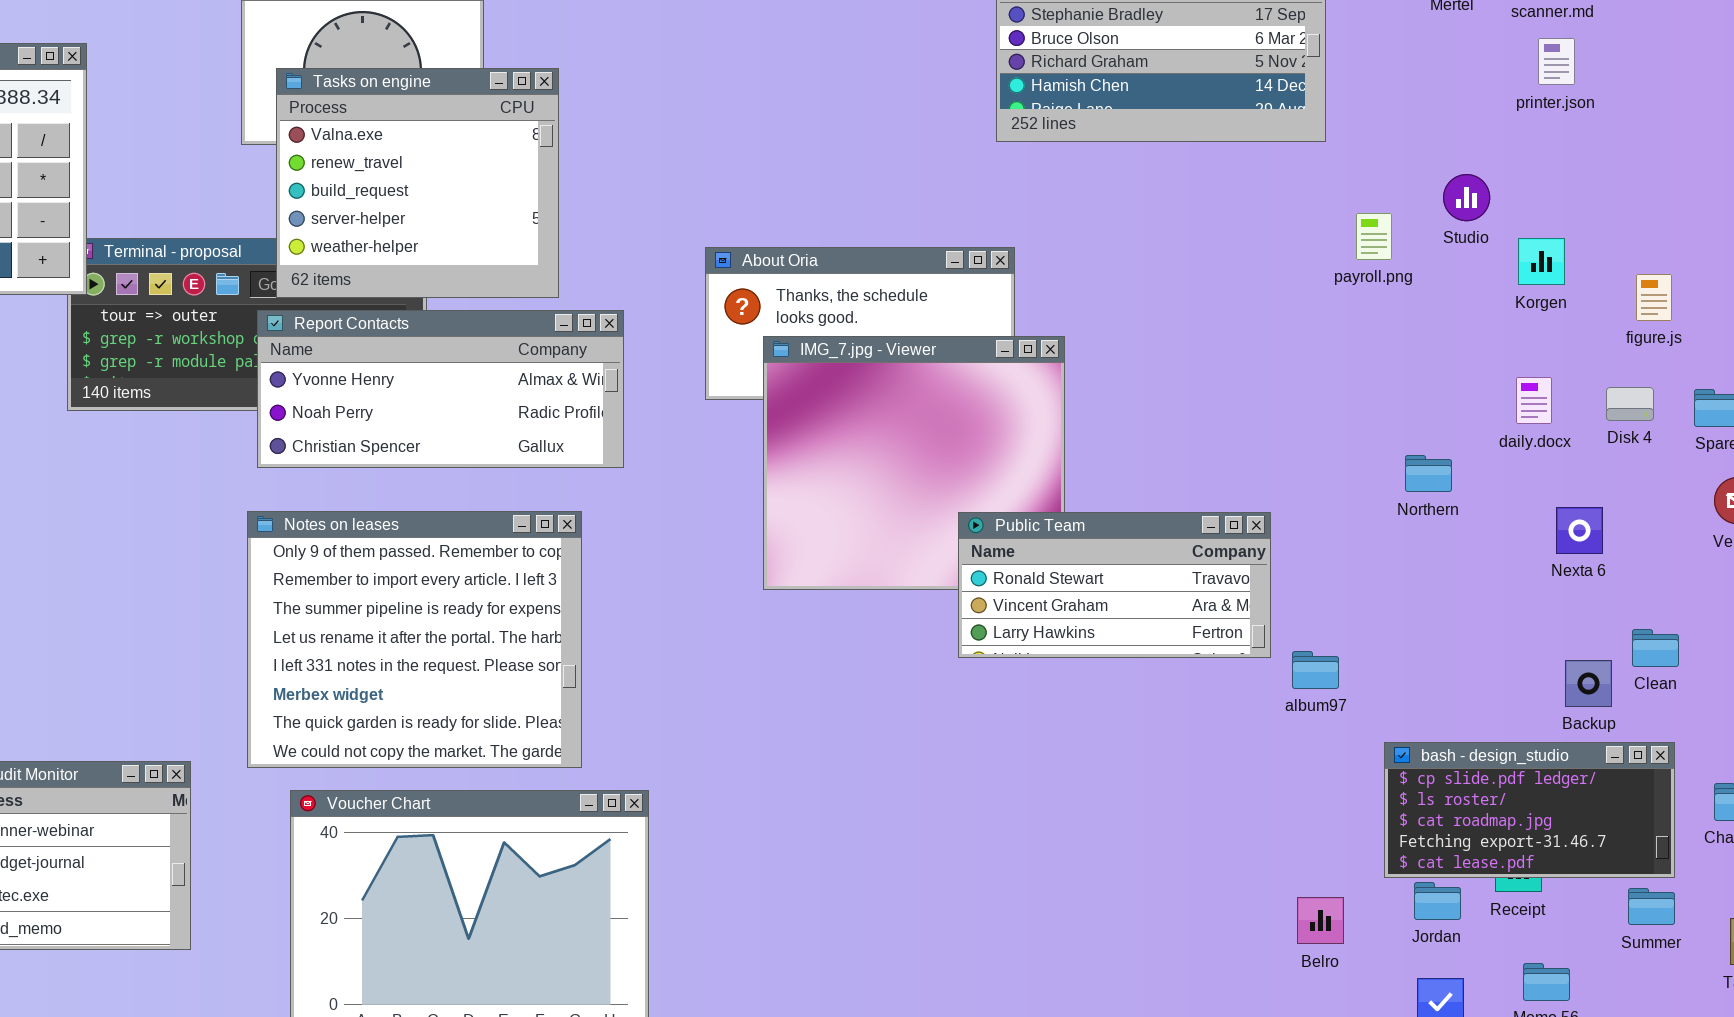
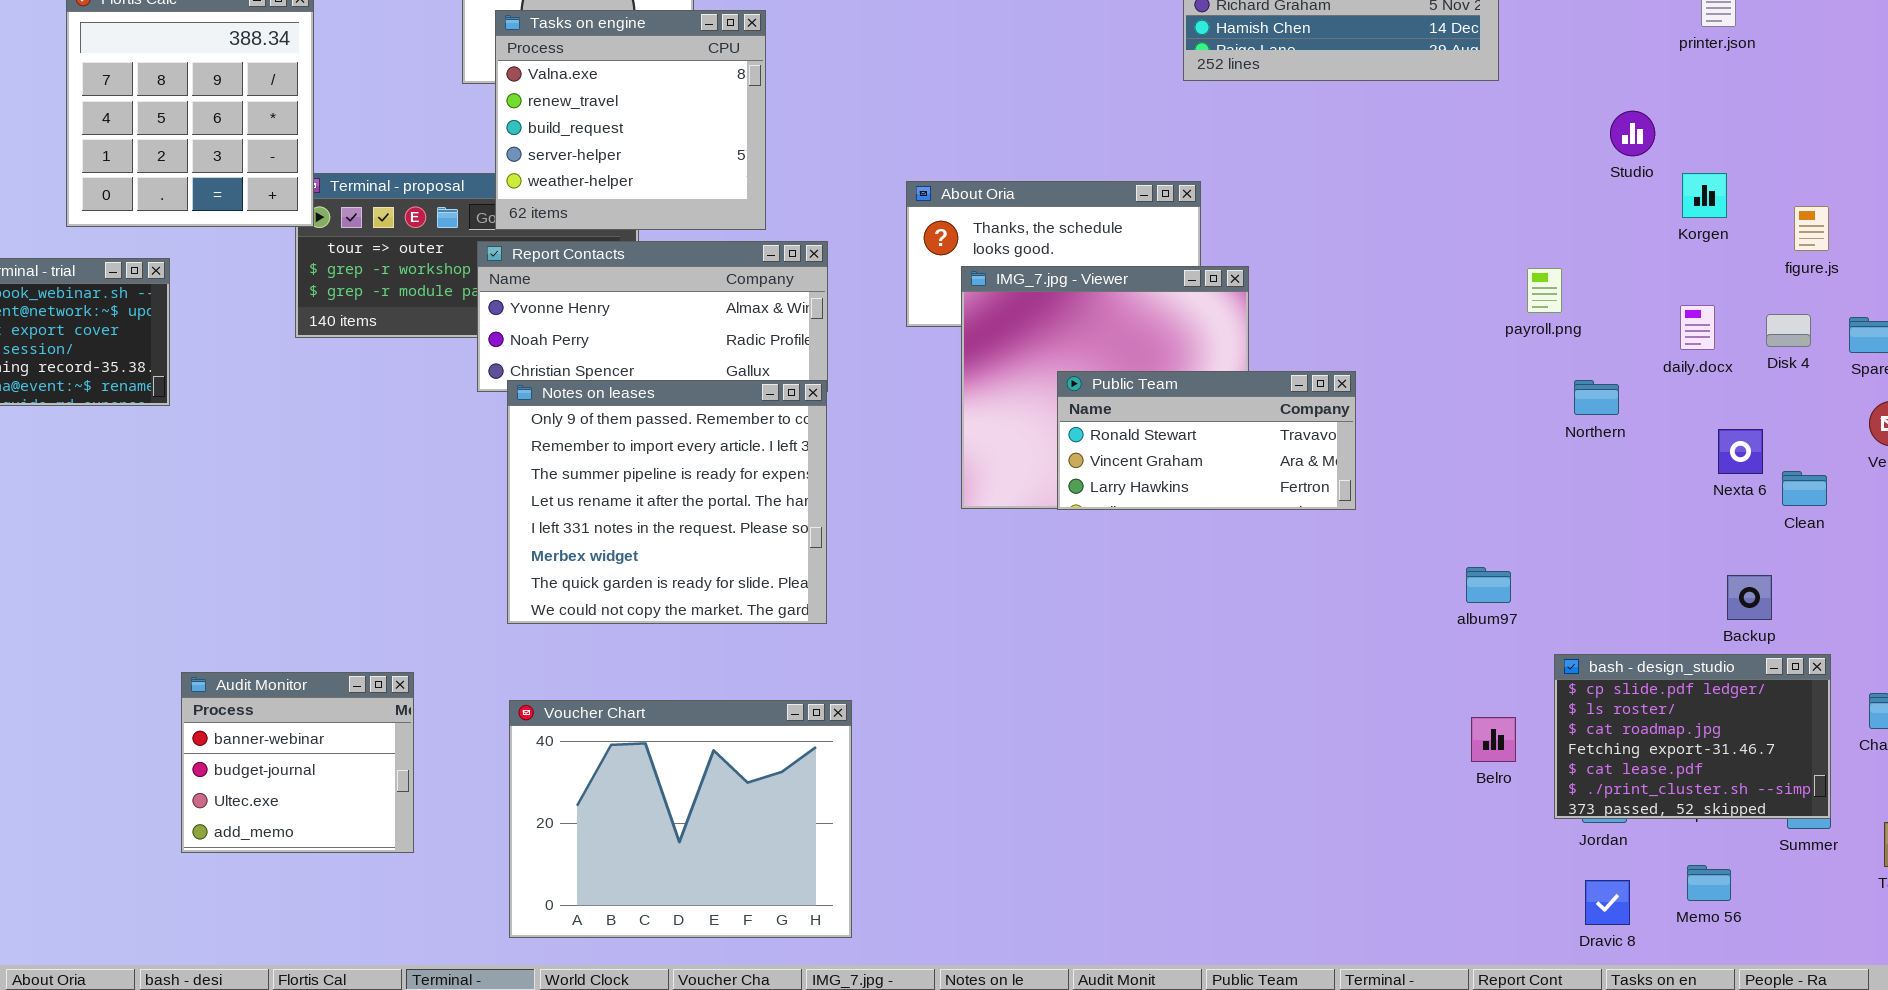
payroll.png: [1356,213,1392,260] -> [1527,268,1562,313], moved
Notes on leases: [247,511,582,768] -> [507,380,827,624], moved
Public Team: [958,512,1271,658] -> [1057,371,1356,510], moved
Clean: [1632,629,1679,667] -> [1782,471,1827,506], moved
bash - design_studio: [1384,742,1675,878] -> [1554,654,1831,819], resized
Belro: [1297,897,1344,944] -> [1471,717,1516,762], moved

